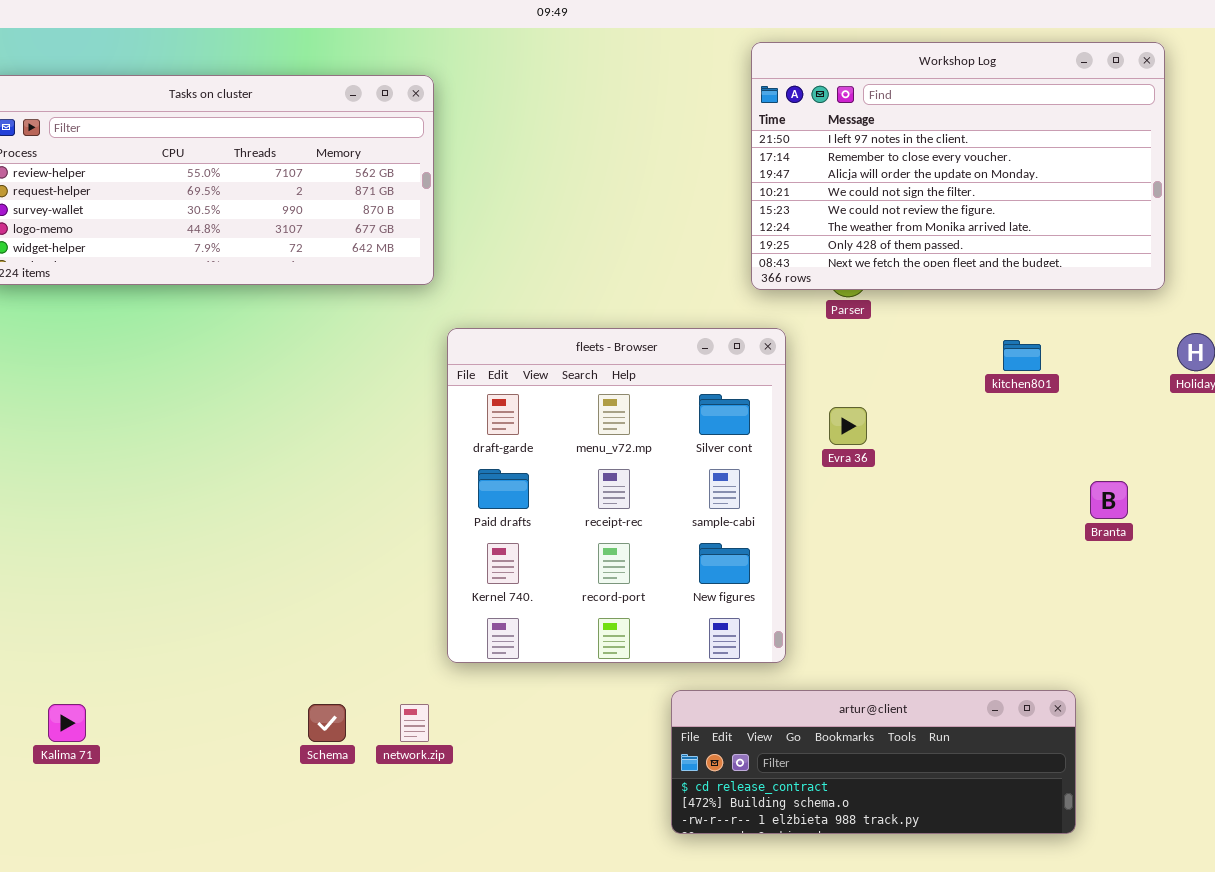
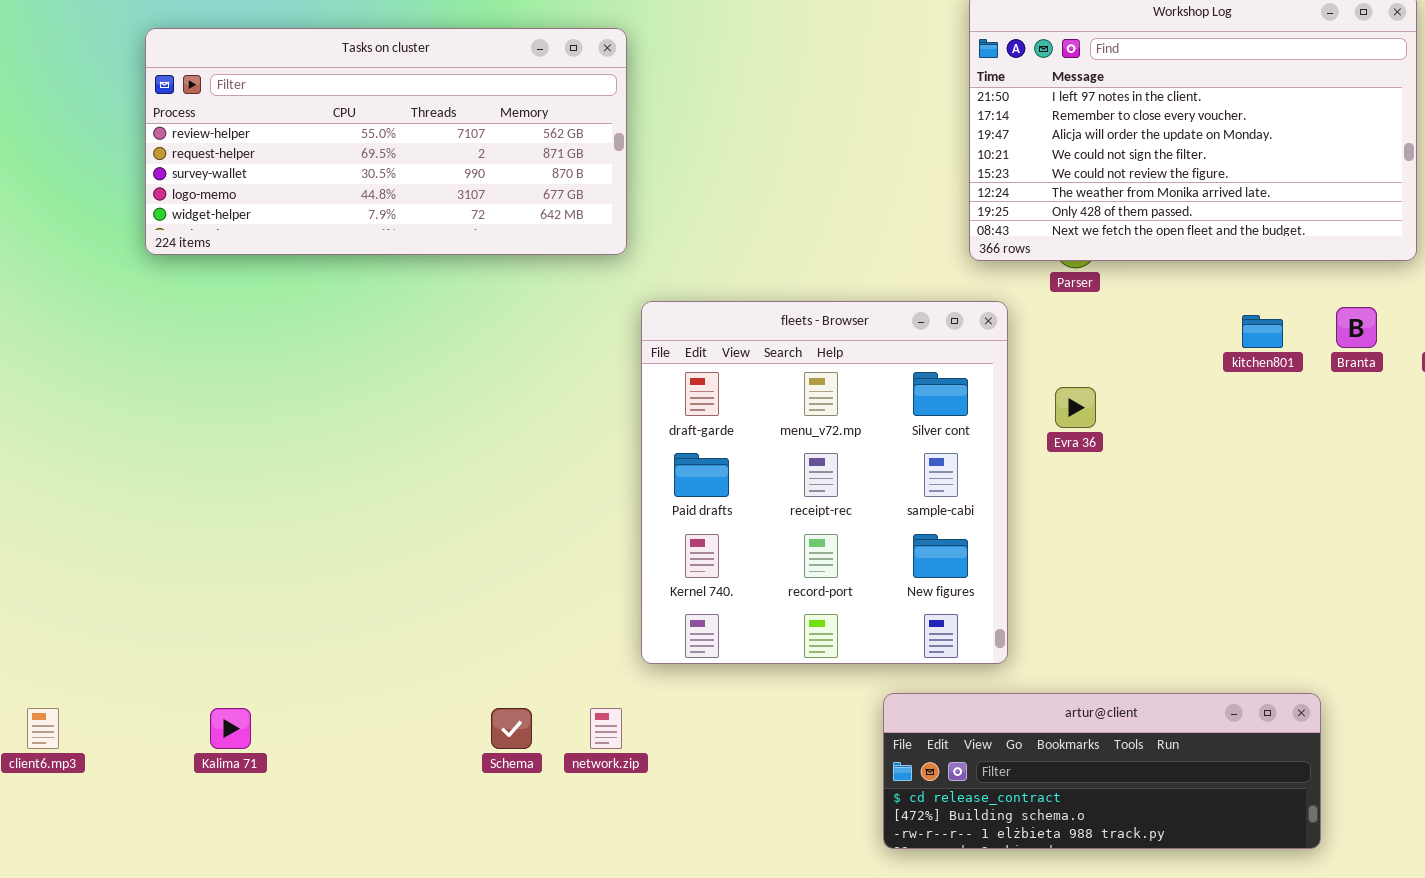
Branta: [1090,481,1128,519] -> [1336,307,1377,348], moved

